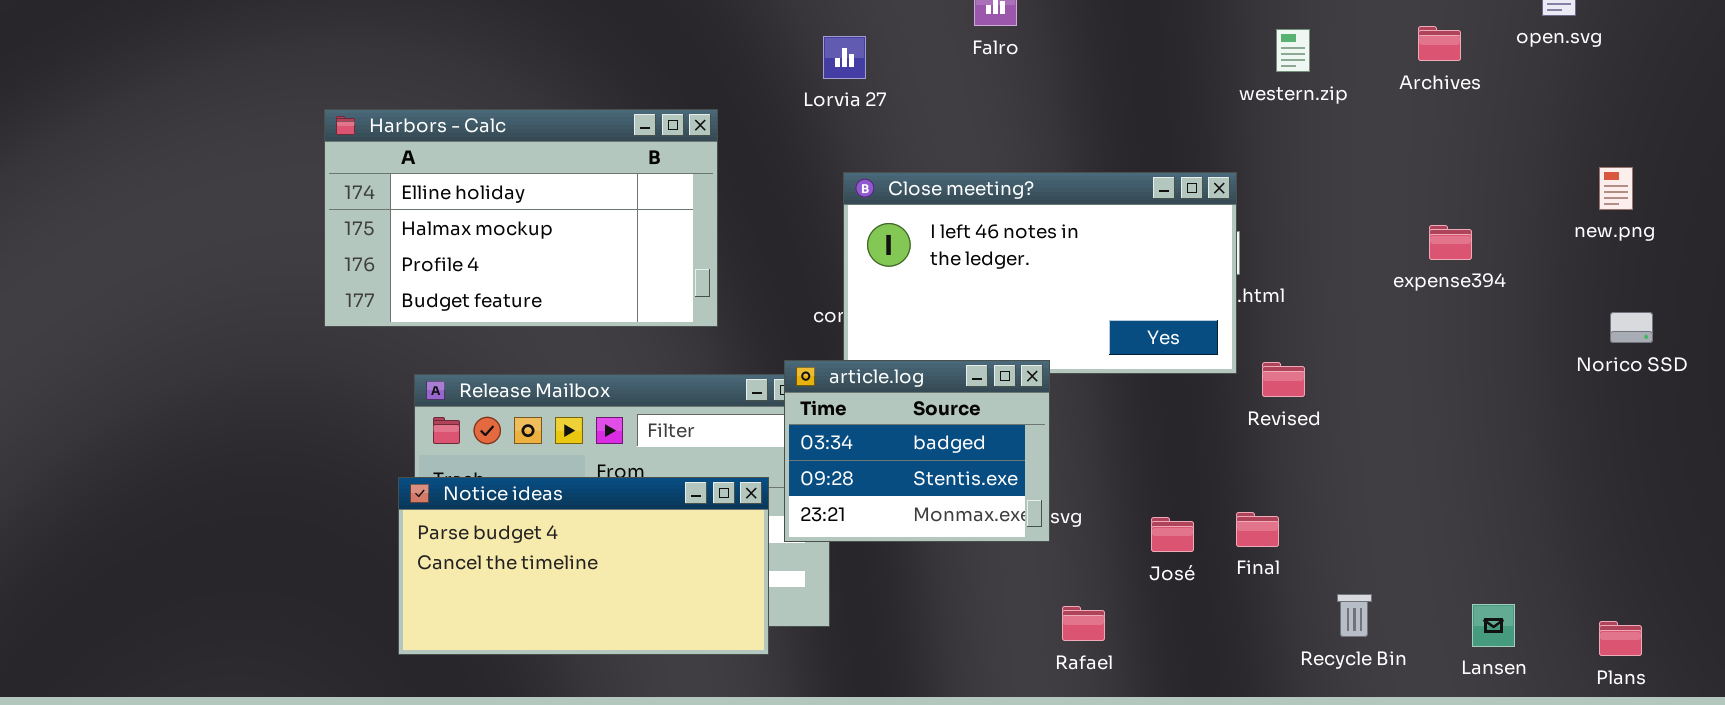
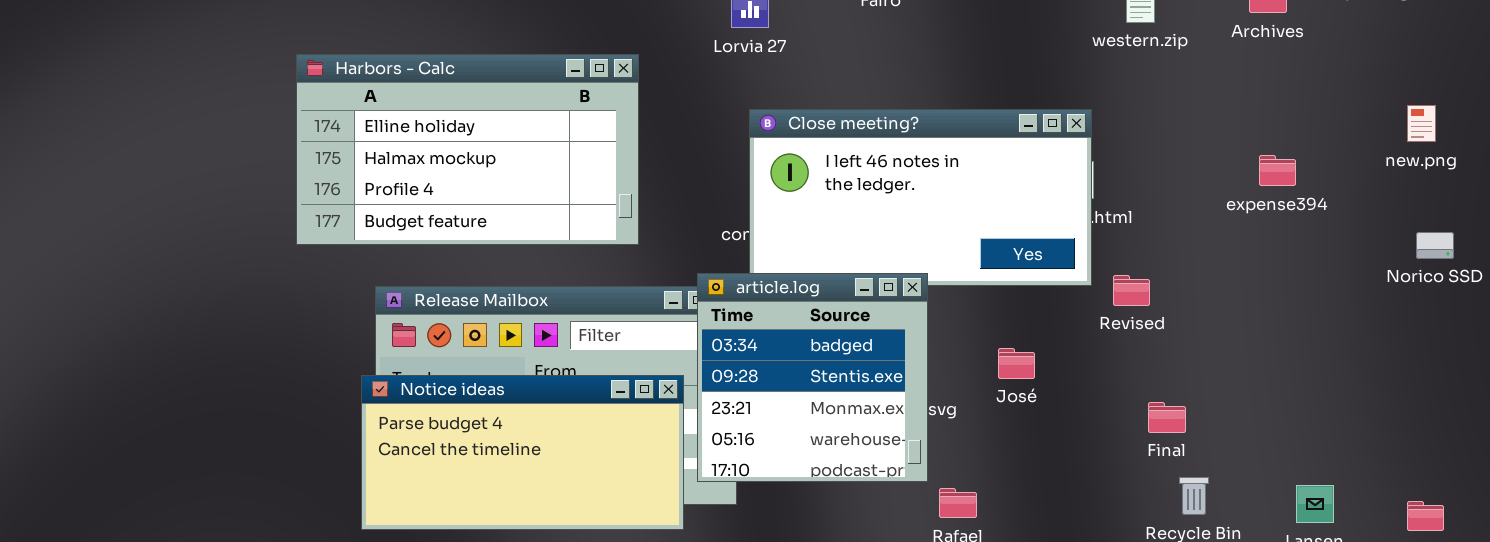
article.log: [784,360,1050,542] -> [697,273,928,482], resized
Final: [1236,512,1279,547] -> [1148,402,1186,433], moved
José: [1151,517,1194,552] -> [998,348,1035,379], moved

